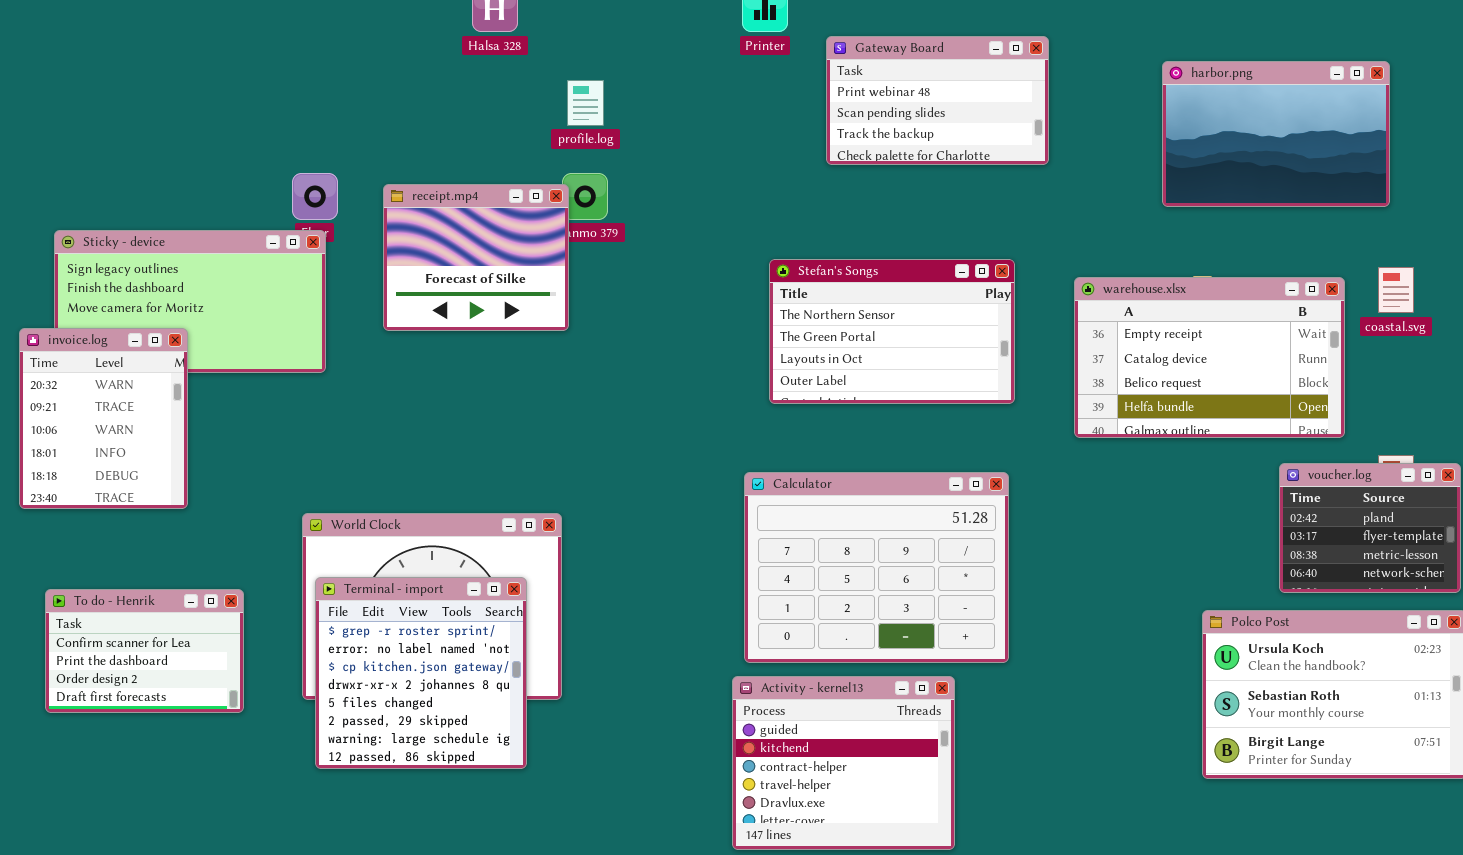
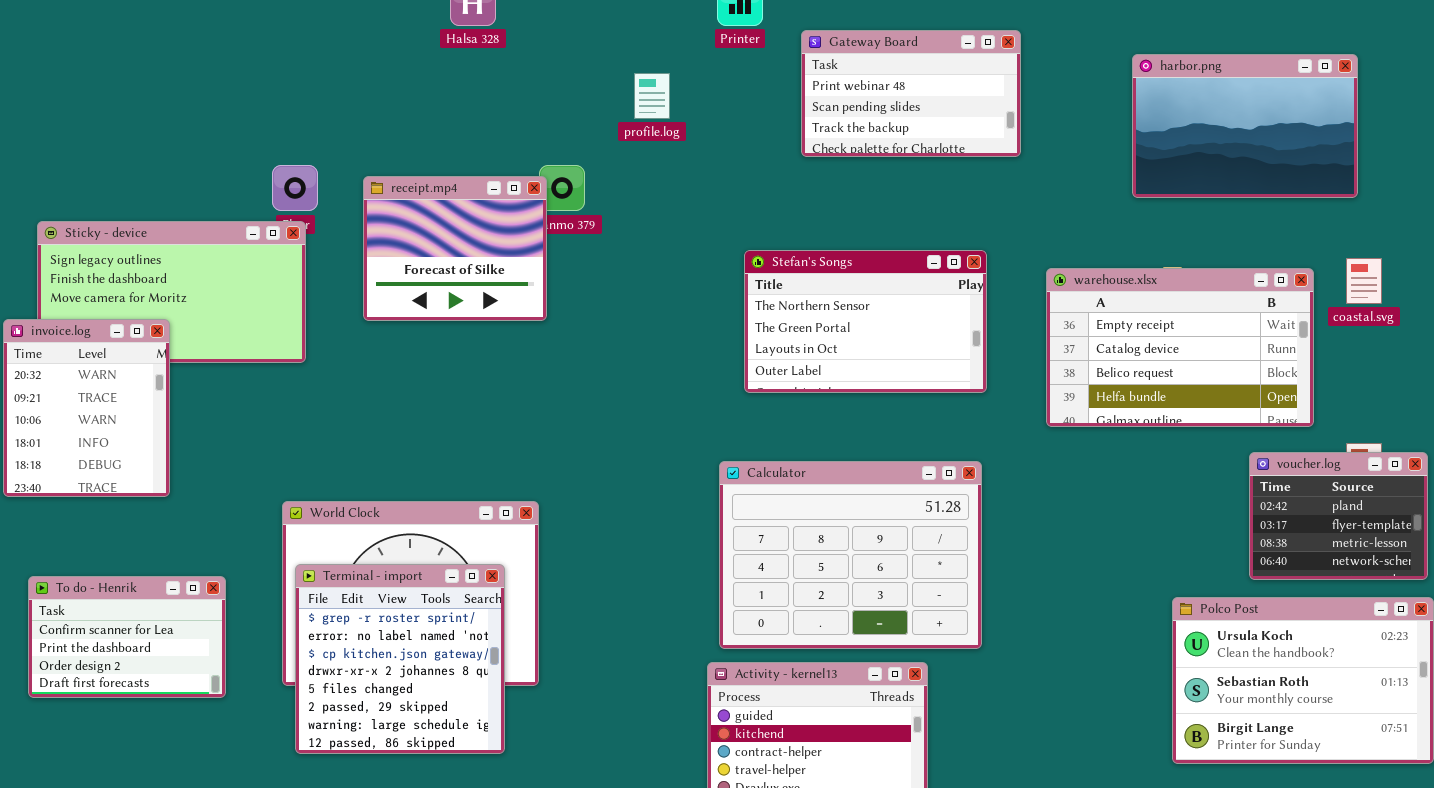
profile.log: [567,80,604,126] -> [634,73,670,119], moved

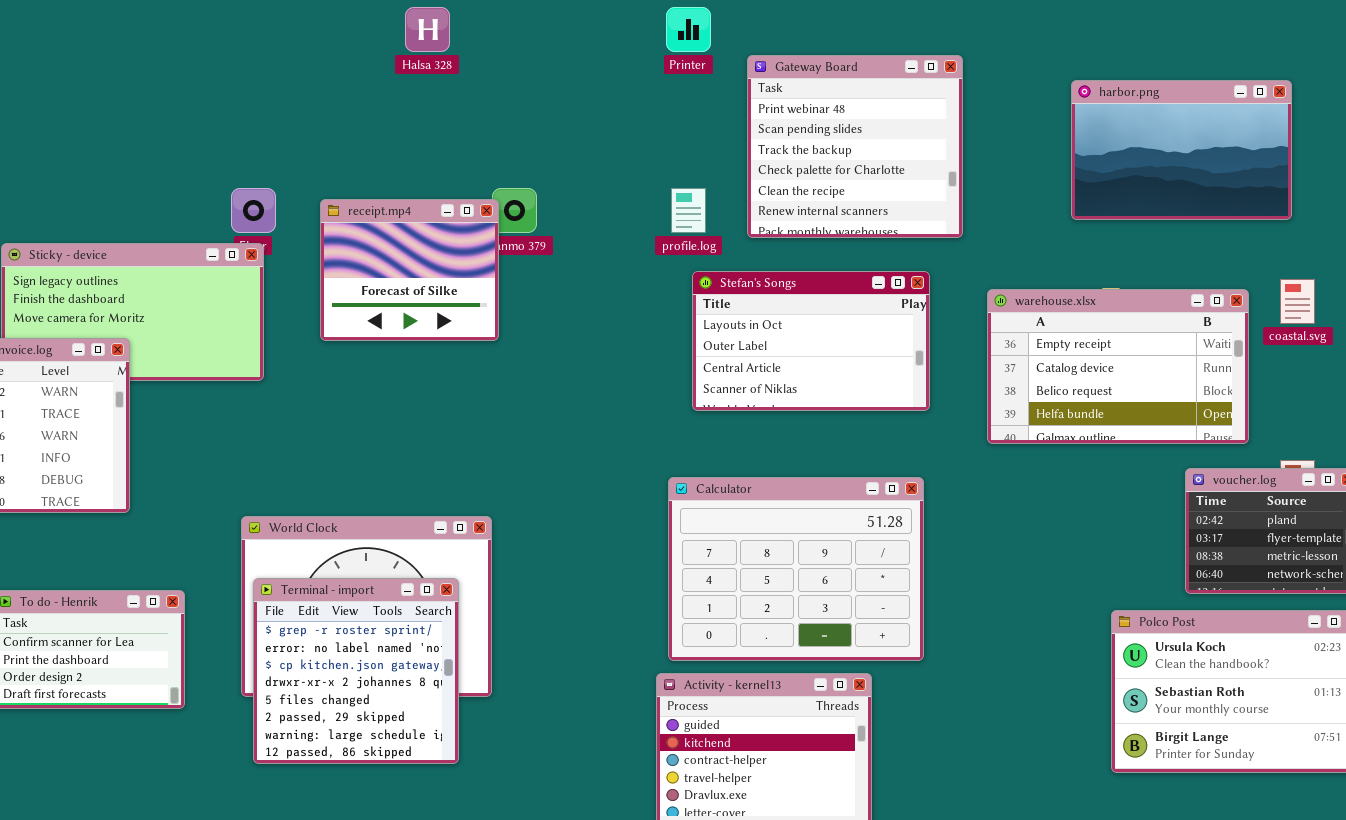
Gateway Board: [801,30,1021,157] -> [747,55,963,238], resized
profile.log: [634,73,670,119] -> [671,188,706,233], moved
Stefan's Songs: [744,250,987,393] -> [692,271,930,411], scrolled down 2 rows

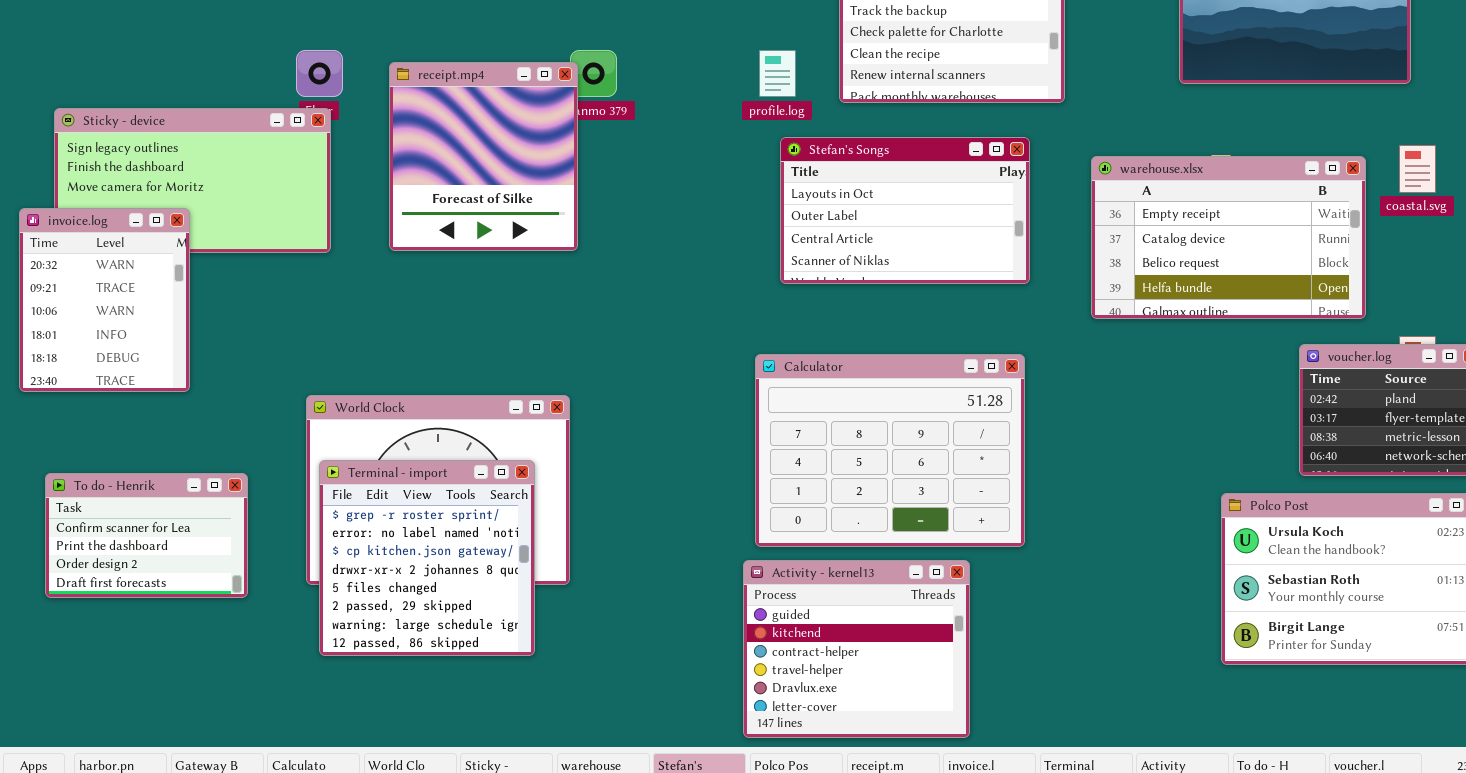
receipt.mp4: [320,199,499,341] -> [389,62,578,251], resized

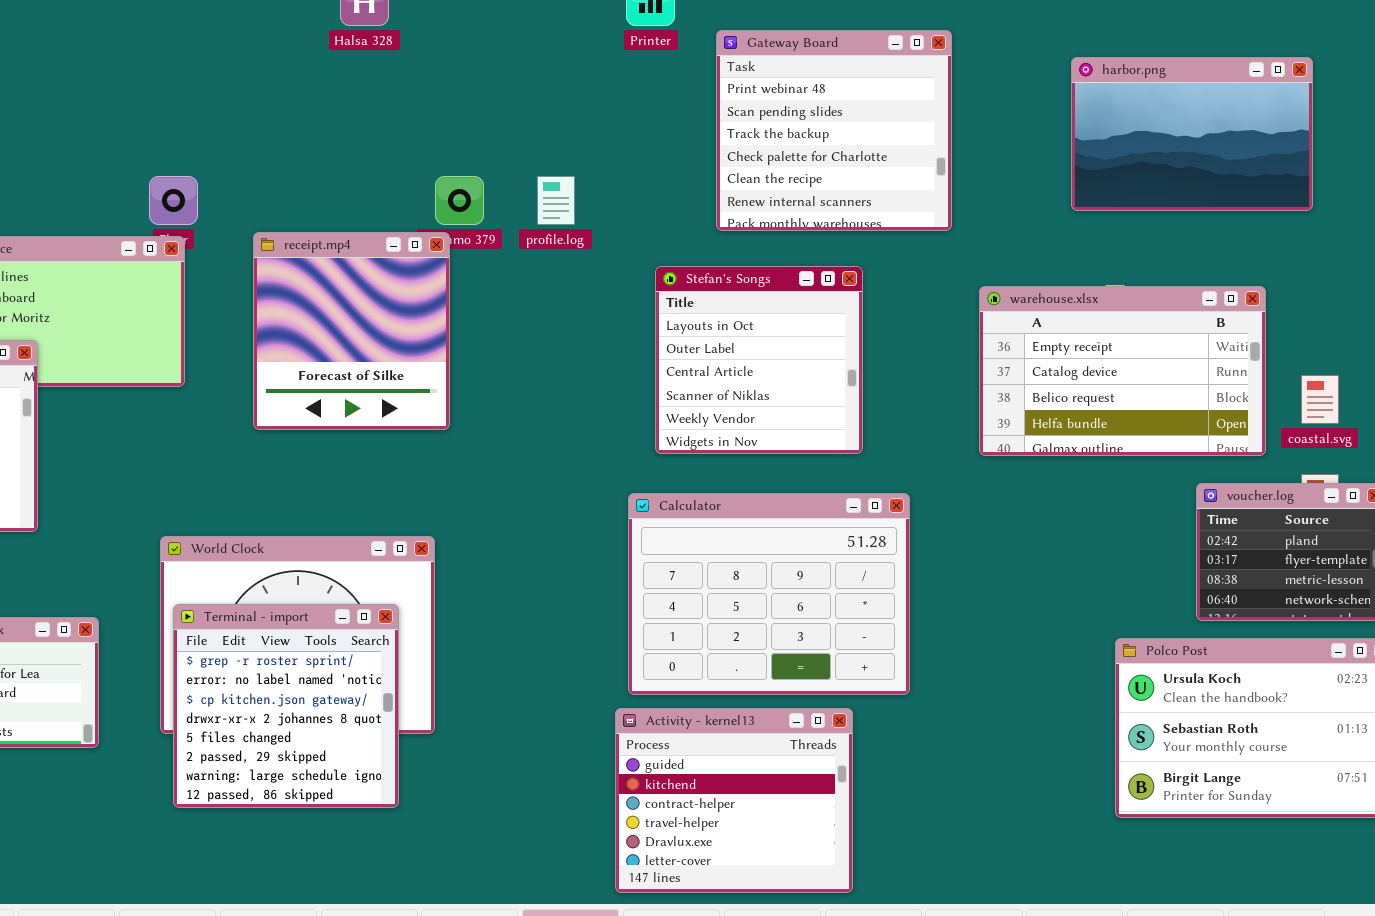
profile.log: [759,50,796,97] -> [537,176,575,225], moved
receipt.mp4: [389,62,578,251] -> [253,232,450,430], moved
Stefan's Songs: [780,137,1030,284] -> [655,266,863,454], resized
coastal.svg: [1399,145,1436,193] -> [1301,375,1339,424], moved

